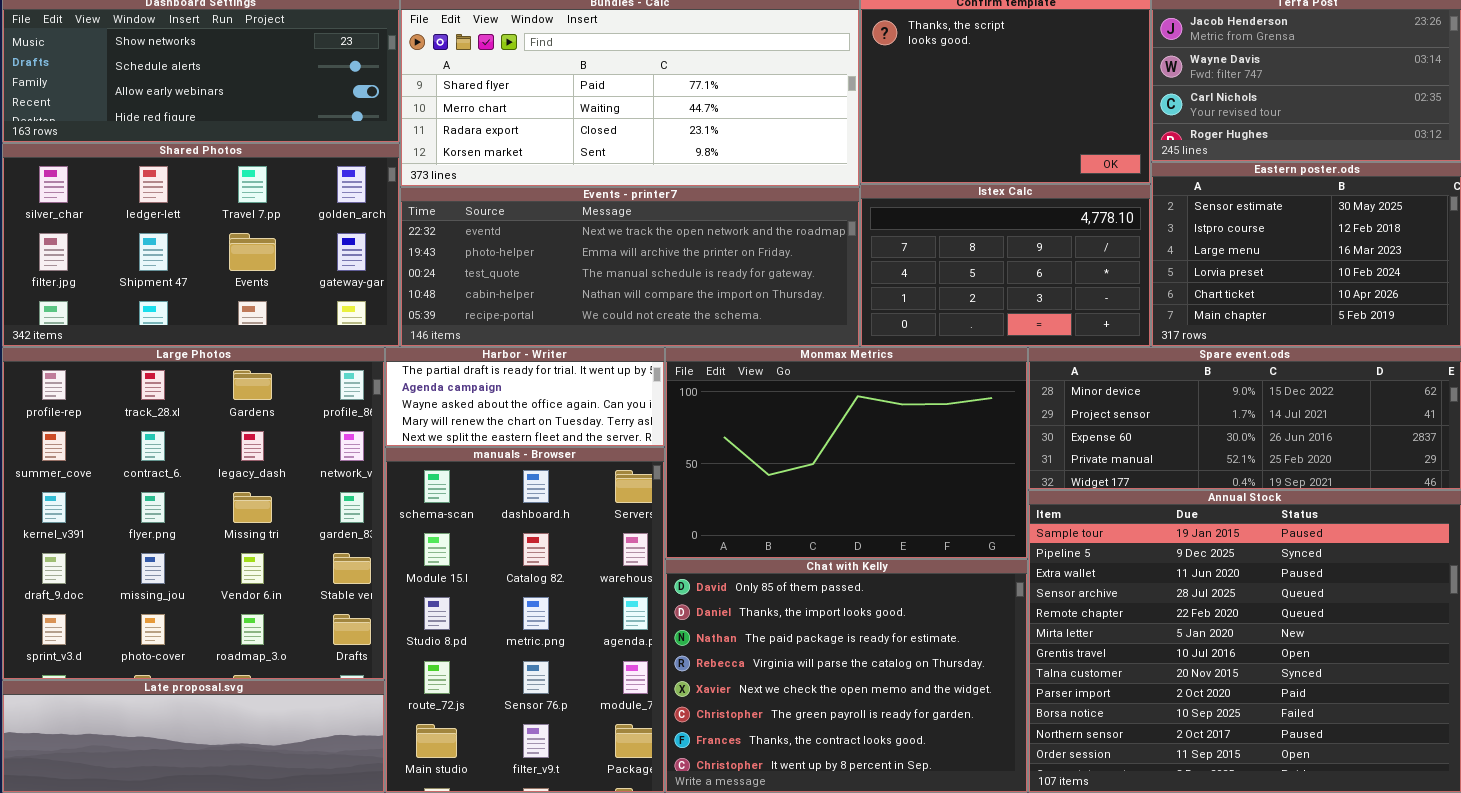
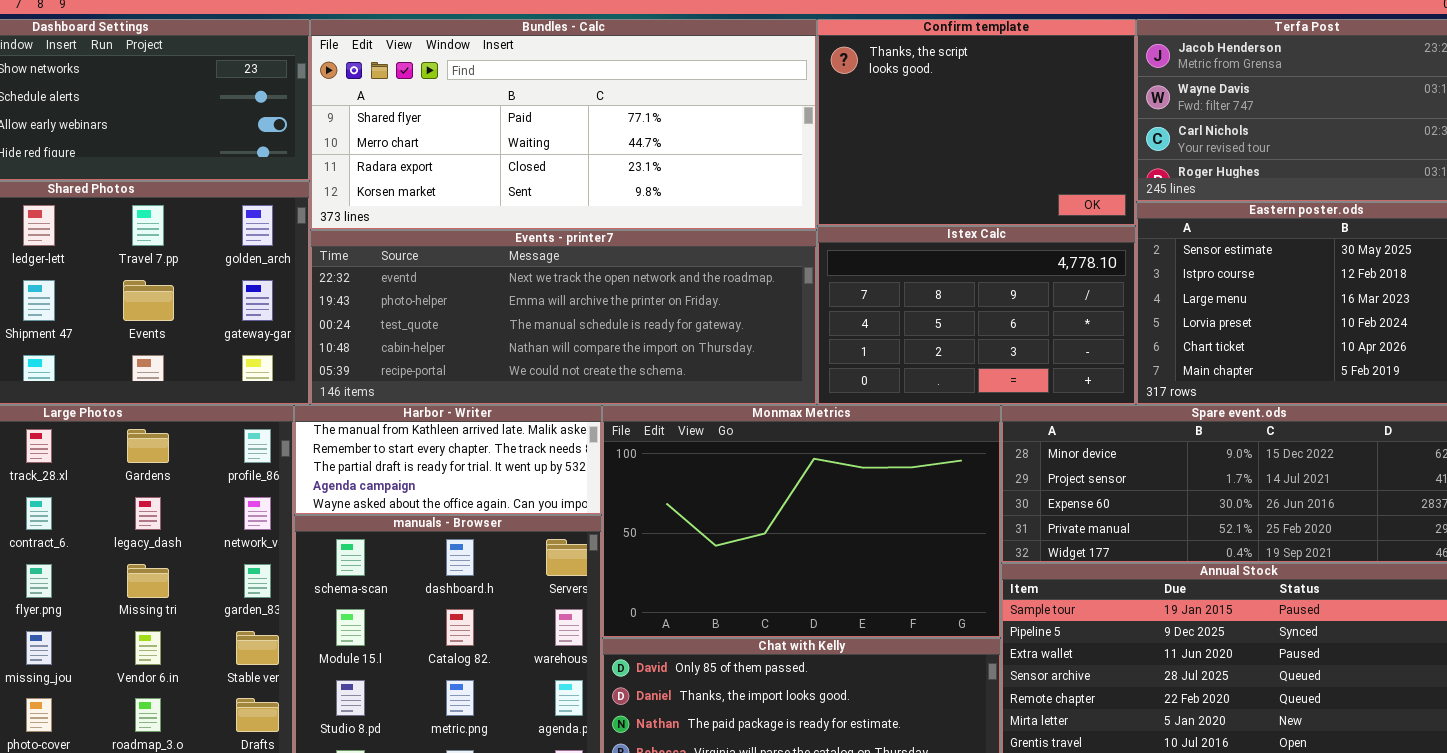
Harbor - Writer: [385,347,665,447] -> [294,405,602,515], scrolled up 2 rows

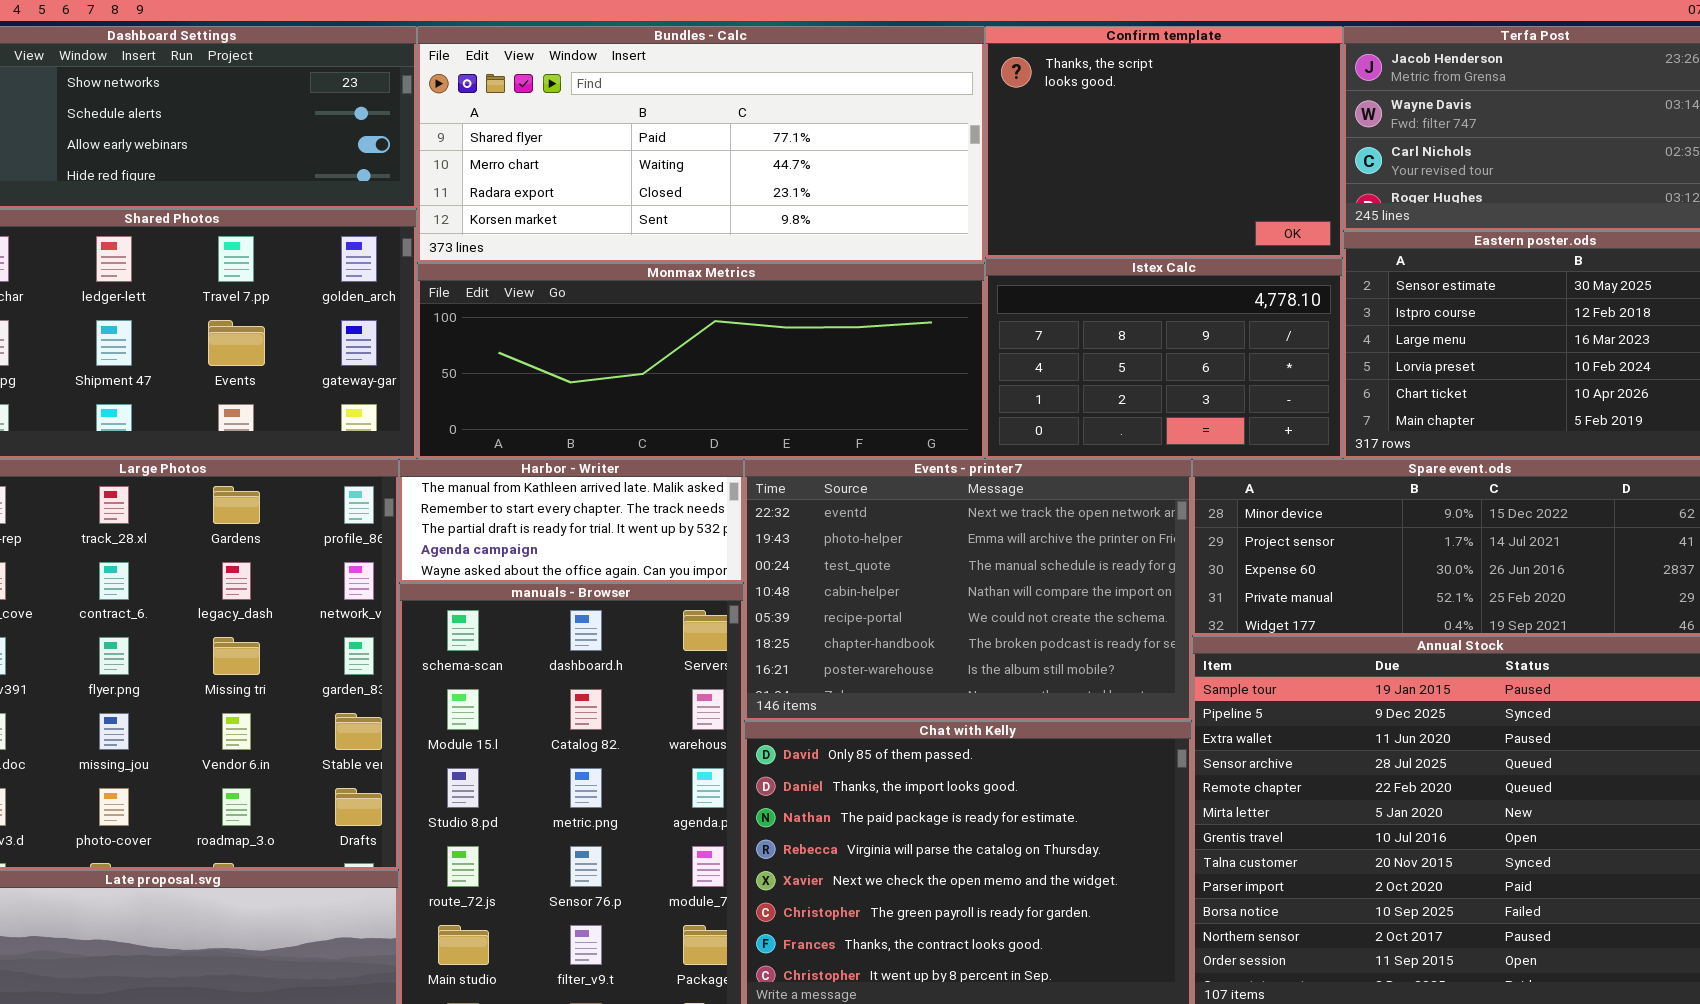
Events - printer7: [310,230,817,405] -> [744,459,1192,721], moved, resized
Monmax Metrics: [602,405,1001,638] -> [417,263,985,459], moved, resized

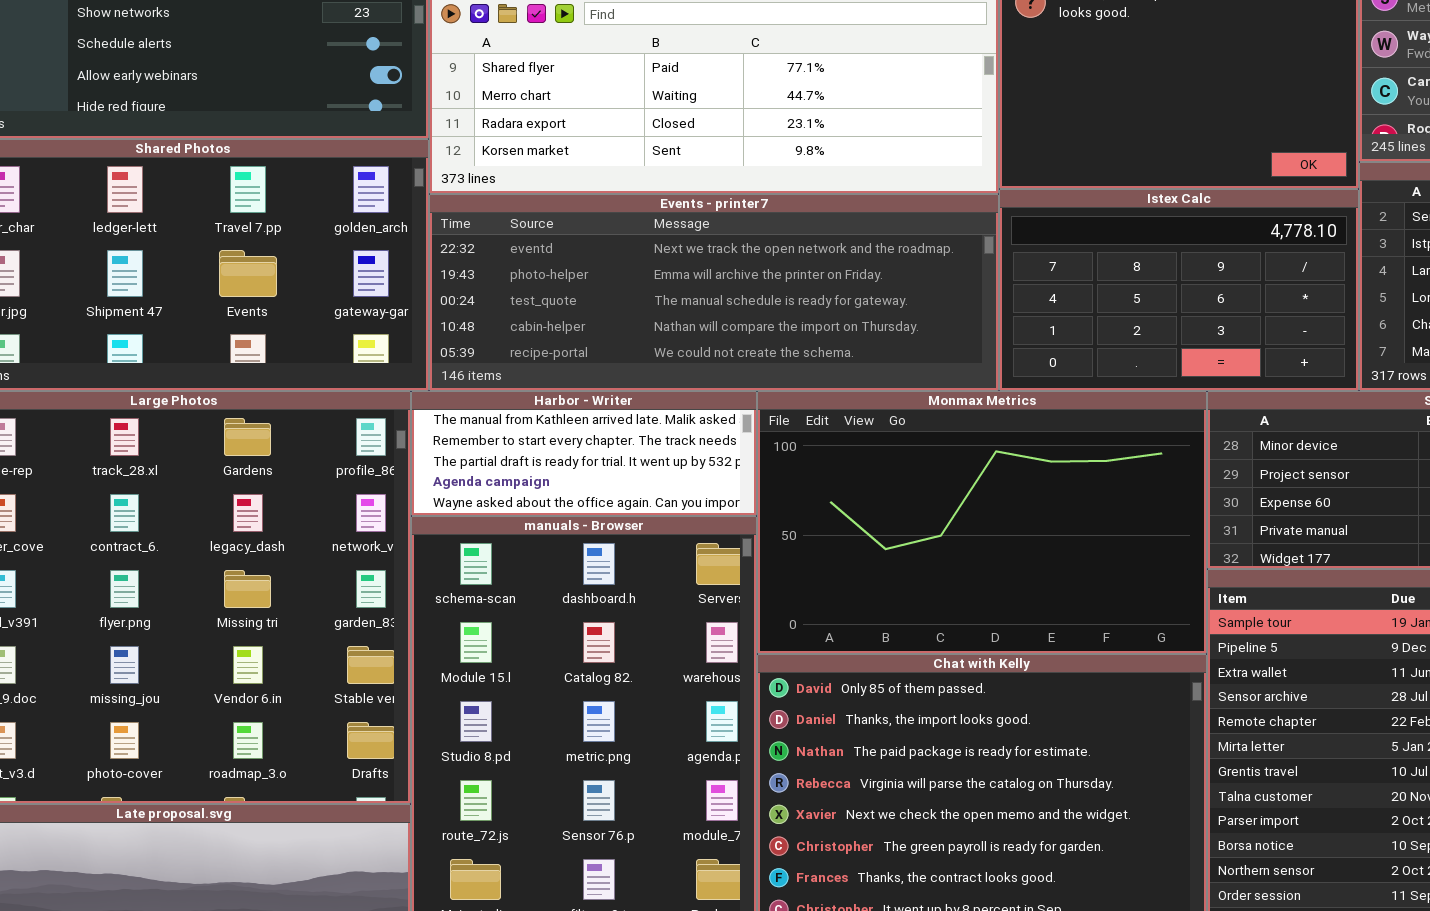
Monmax Metrics: [417,263,985,459] -> [757,391,1207,654], moved, resized
Events - printer7: [744,459,1192,721] -> [429,194,999,391], moved, resized

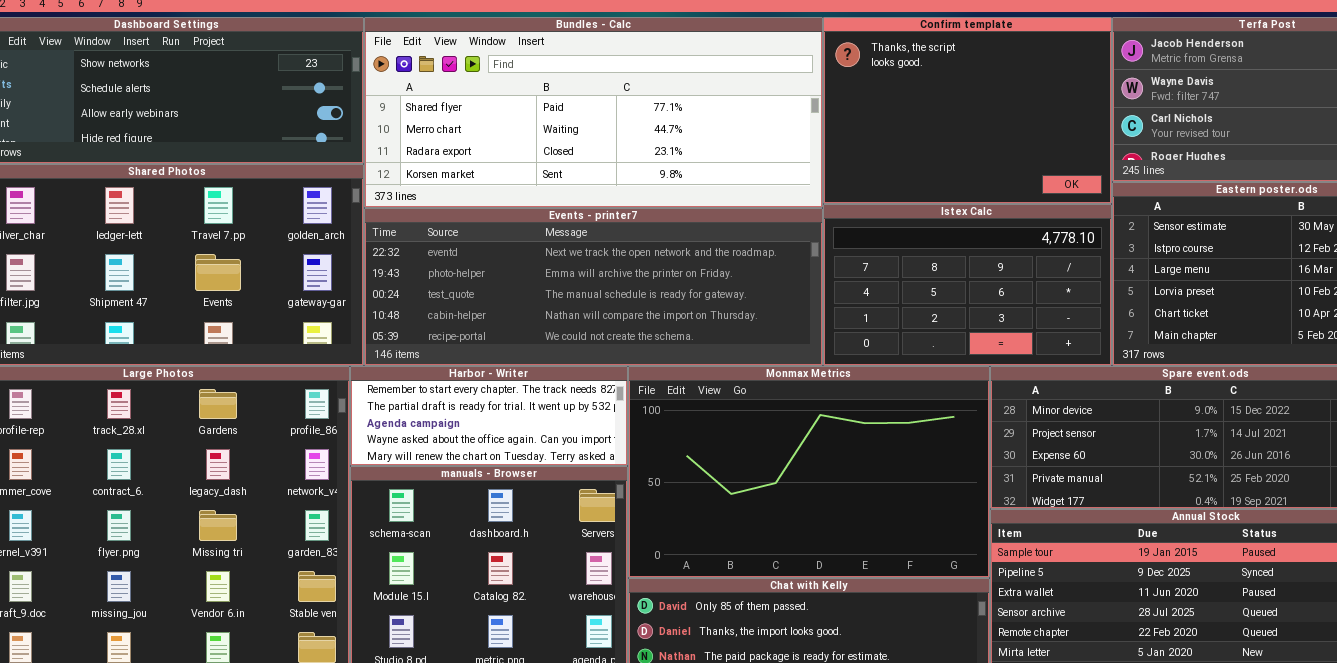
Harbor - Writer: [411,391,757,516] -> [350,366,628,466], scrolled down 1 row

